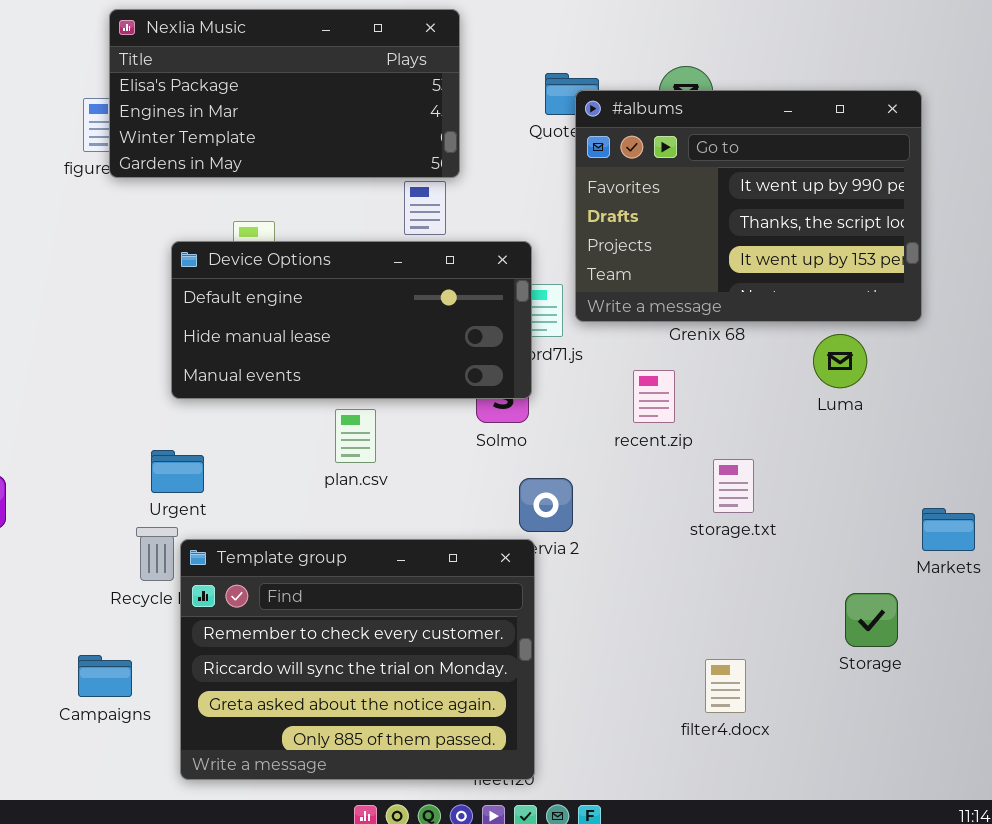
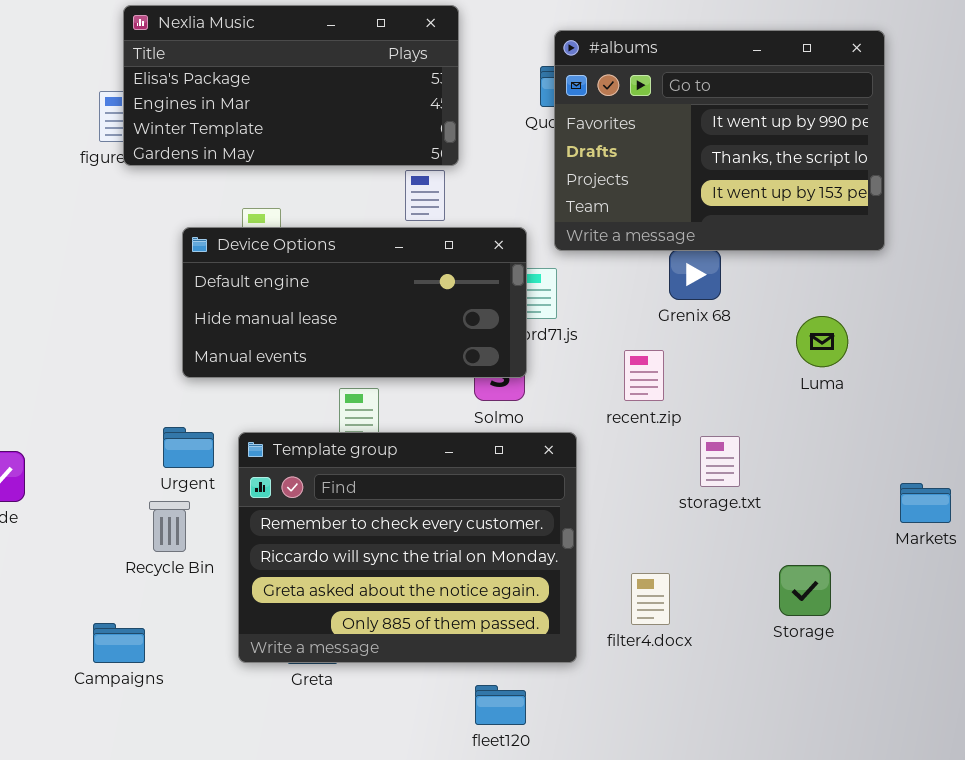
#albums: [575,90,922,322] -> [554,30,885,251], moved
Template group: [180,539,535,780] -> [238,432,577,663], moved
Storage: [845,593,898,647] -> [779,565,831,616], moved
filter4.docx: [705,659,746,713] -> [631,573,670,625], moved

